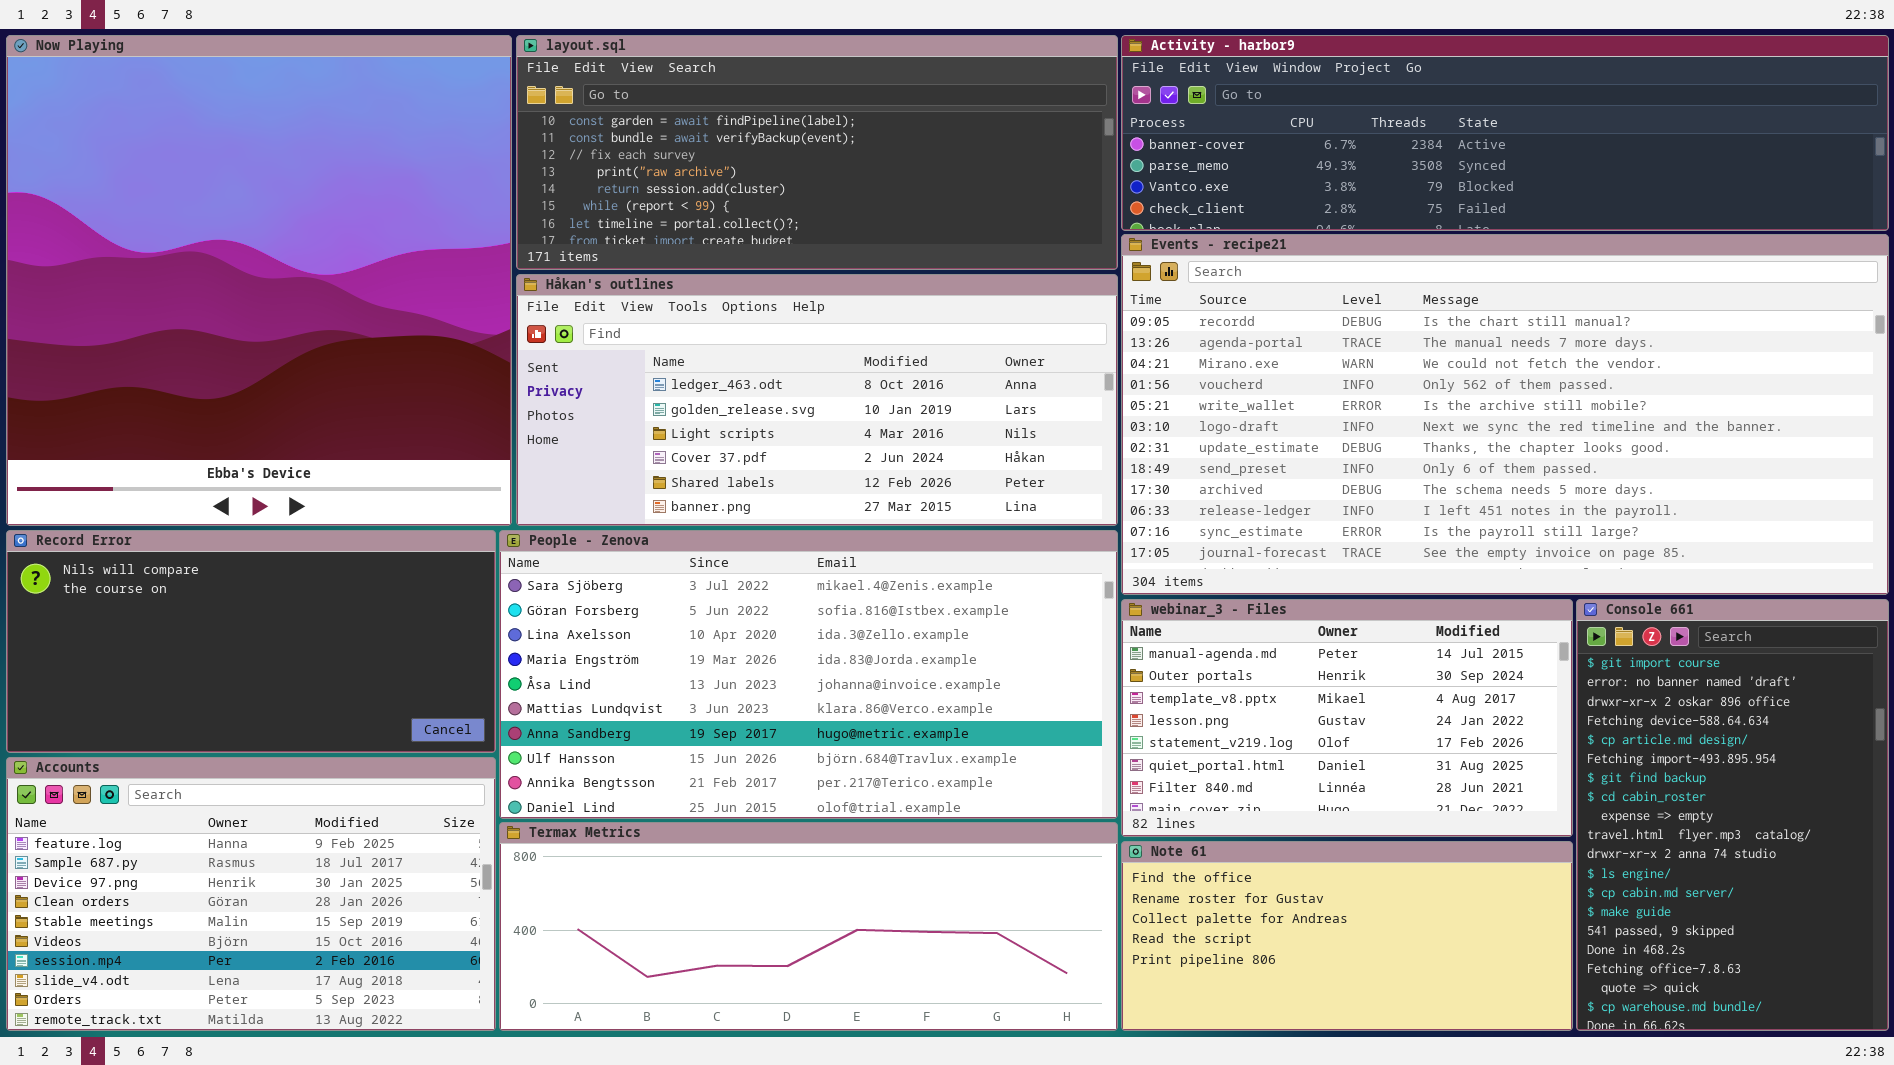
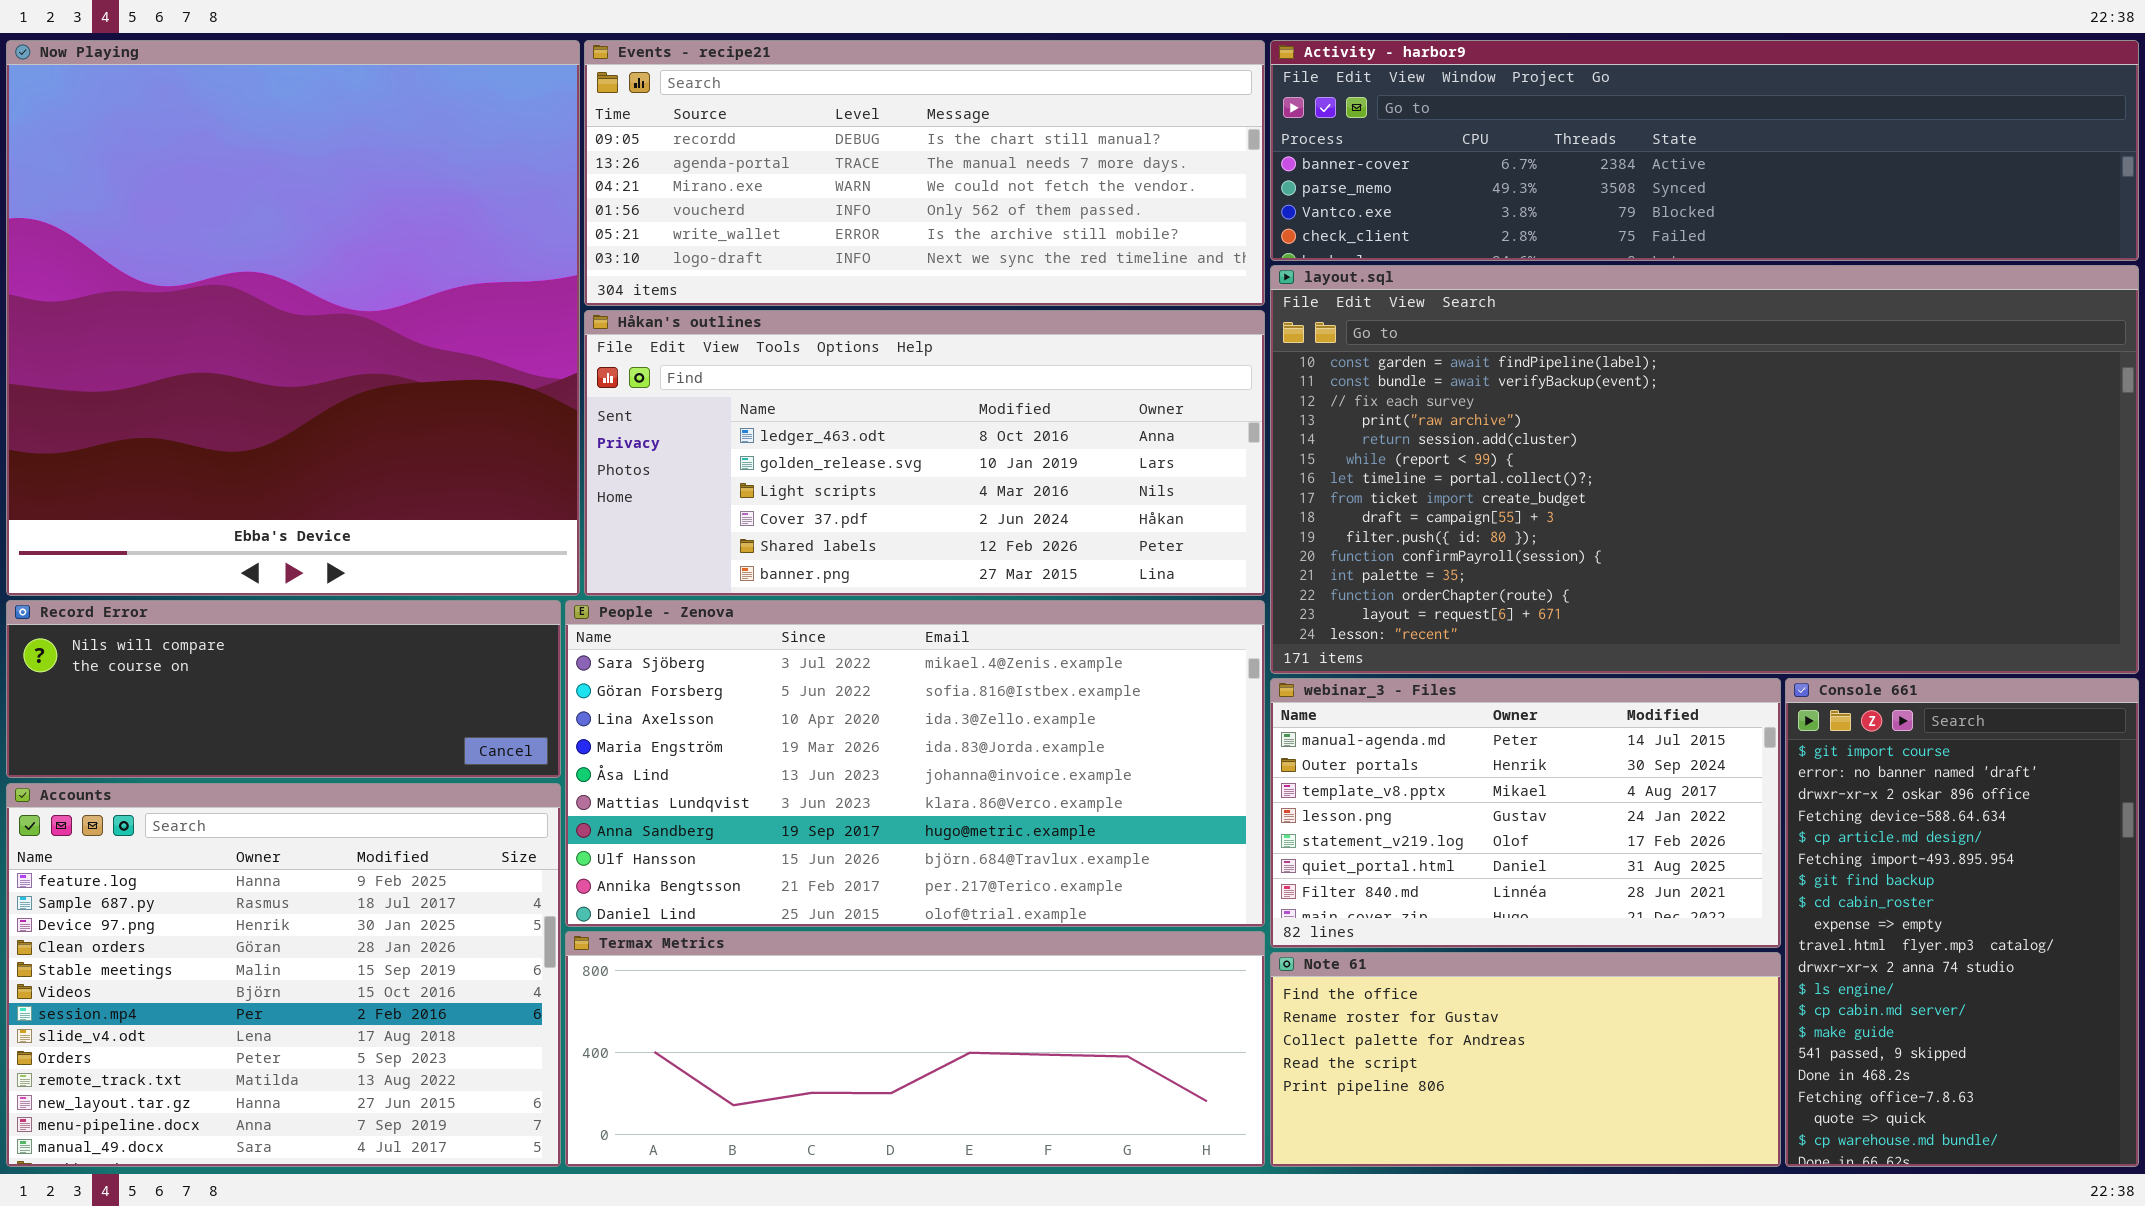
layout.sql: [516,35,1118,270] -> [1270,265,2139,674], moved, resized
Events - recipe21: [1121,234,1889,595] -> [584,40,1265,306], moved, resized
Record Error: [6,530,496,753] -> [6,600,561,778], resized
Accounts: [6,757,496,1031] -> [6,783,561,1167], resized

